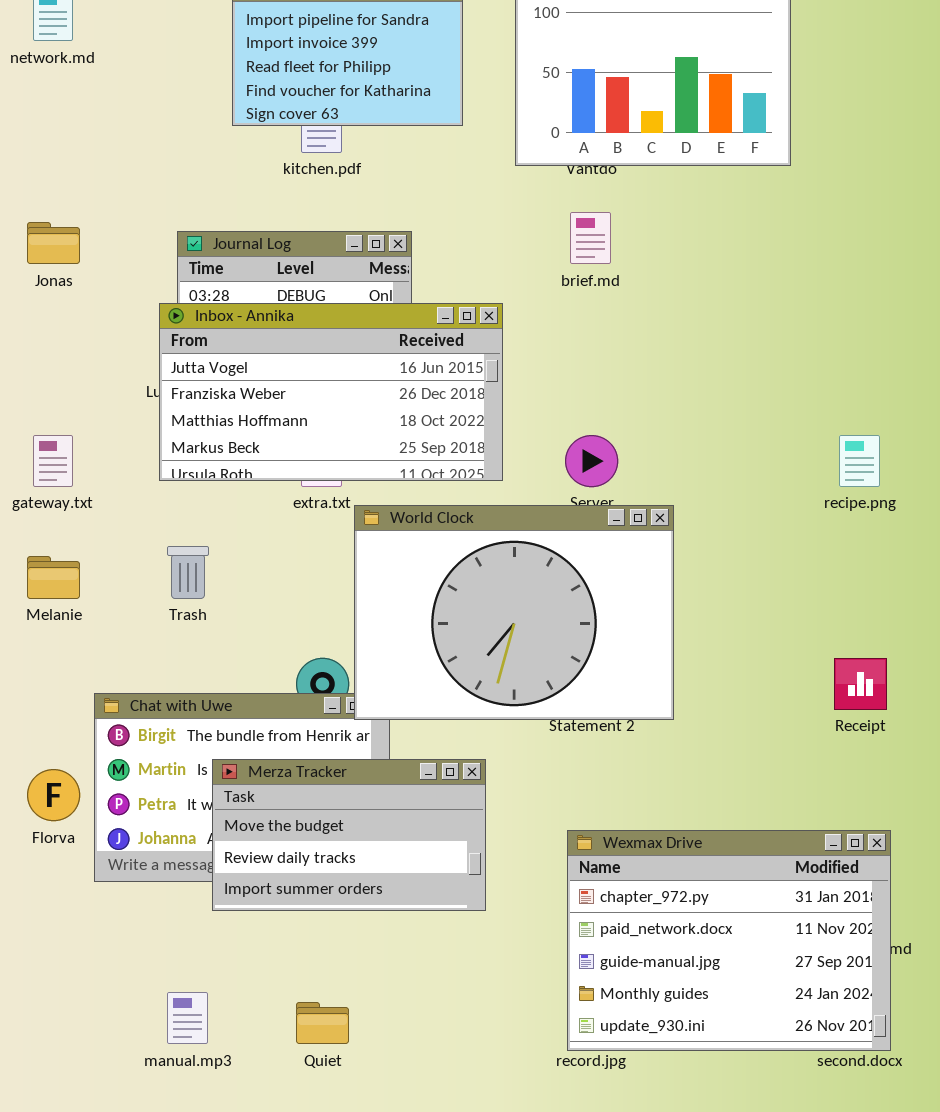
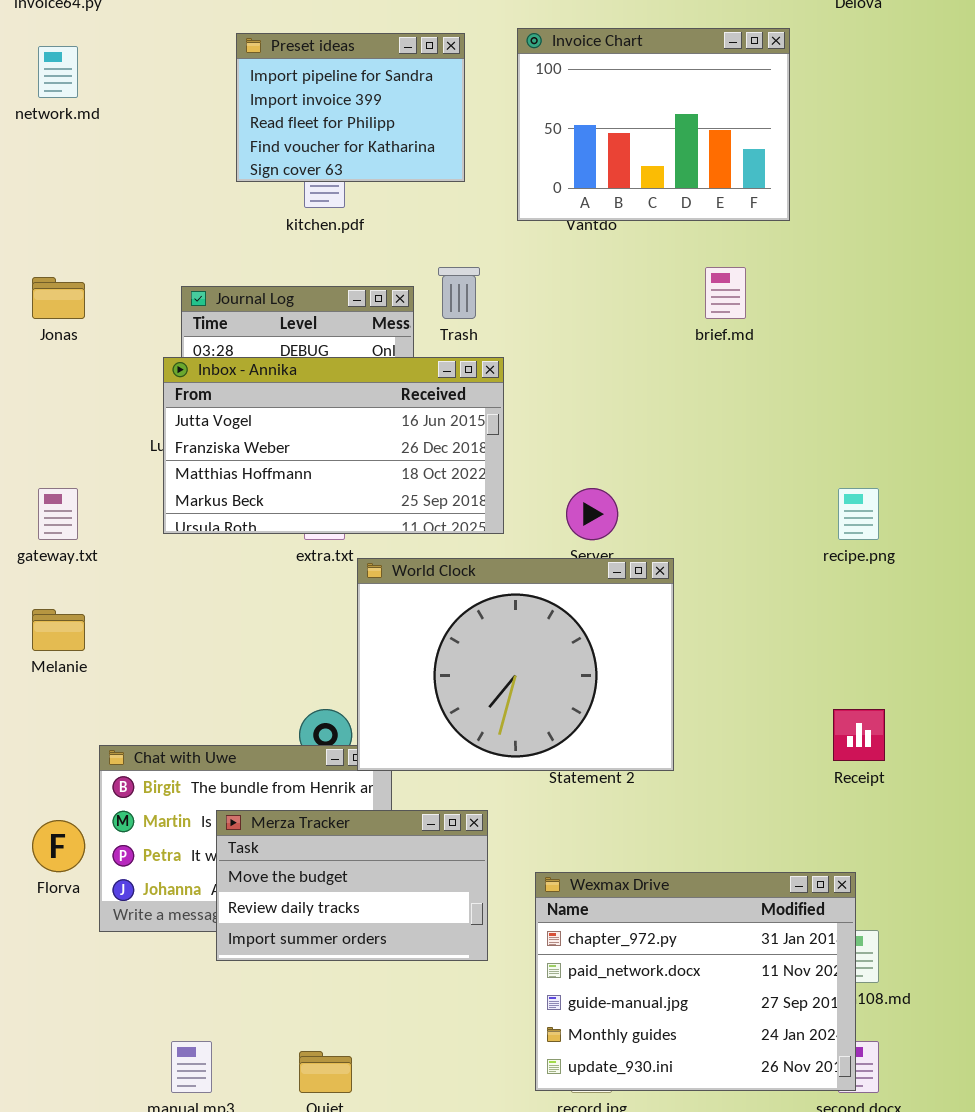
brief.md: [570,212,611,264] -> [705,267,746,319], moved
Trash: [167,546,209,599] -> [438,267,480,319], moved
Wexmax Drive: [567,830,891,1051] -> [535,872,856,1091], moved

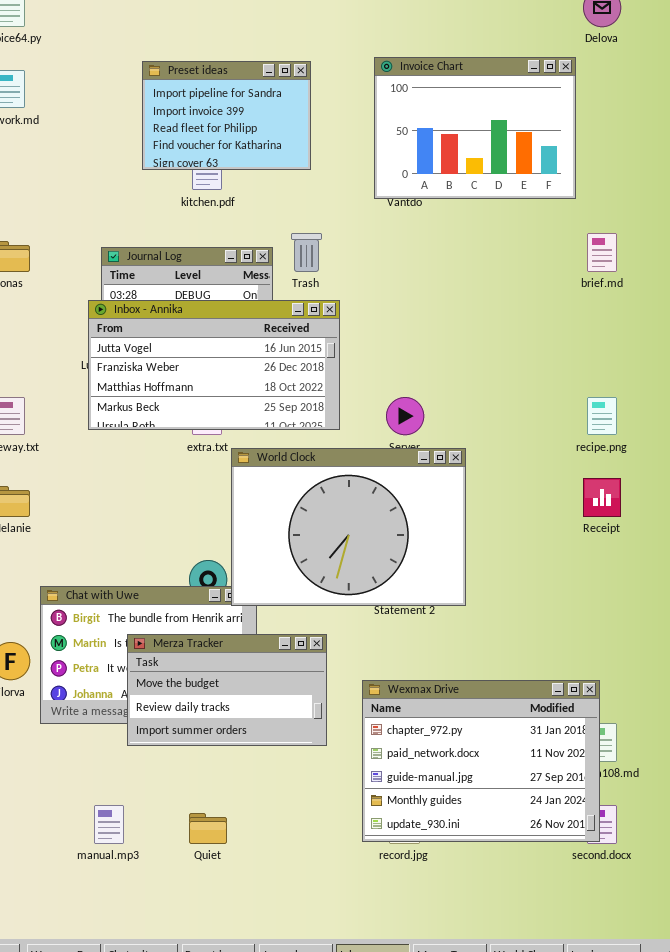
Invoice Chart: [517,28,790,221] -> [374,57,576,199], moved
brief.md: [705,267,746,319] -> [587,233,617,272], moved
Receipt: [833,709,885,761] -> [583,478,621,517], moved

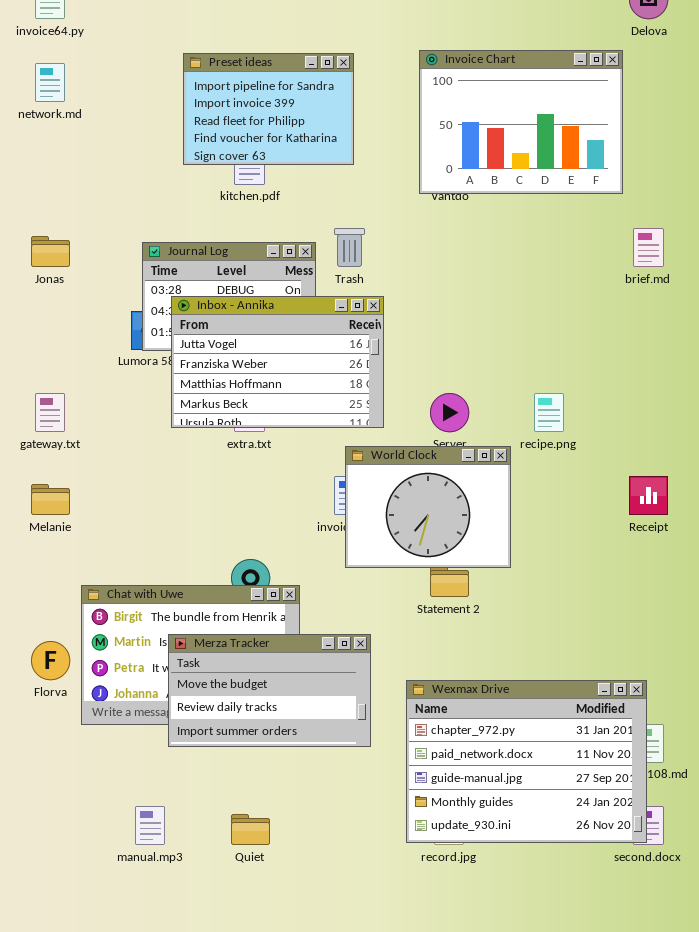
Inbox - Annika: [88,300,340,430] -> [171,296,384,428], resized
recipe.png: [587,397,617,435] -> [534,393,564,432], moved
World Clock: [231,448,466,606] -> [345,446,511,568], resized

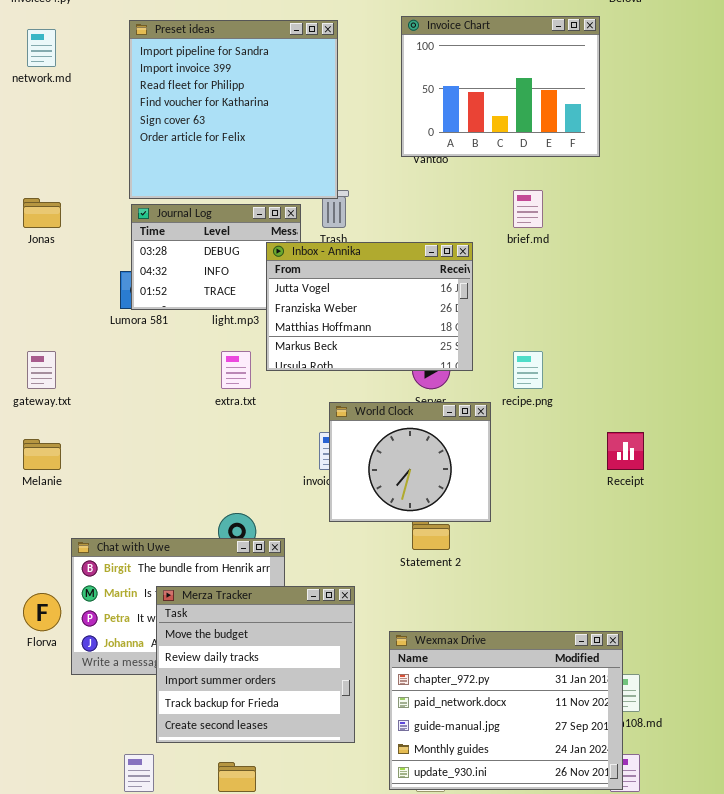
Preset ideas: [183,53,354,165] -> [129,20,338,199], resized
brief.md: [633,228,664,267] -> [513,190,543,228], moved
Inbox - Annika: [171,296,384,428] -> [266,242,473,371], moved
Merza Tracker: [168,634,371,747] -> [156,586,355,743], resized

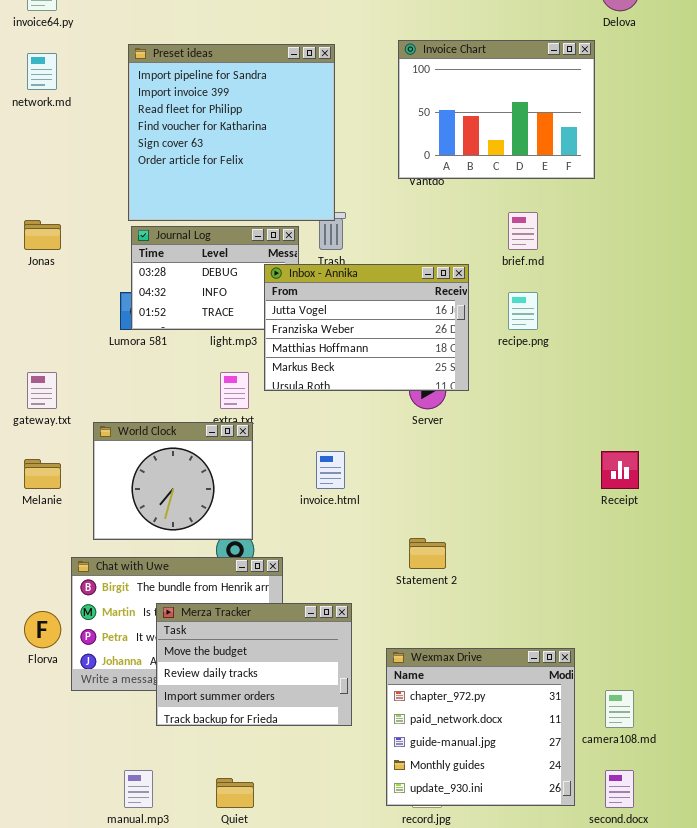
recipe.png: [513,351,543,389] -> [508,292,538,330], moved
World Clock: [329,402,491,522] -> [93,422,253,540], moved
Merza Tracker: [156,586,355,743] -> [156,603,352,726], resized
Wexmax Drive: [389,631,623,790] -> [386,648,575,806], resized

